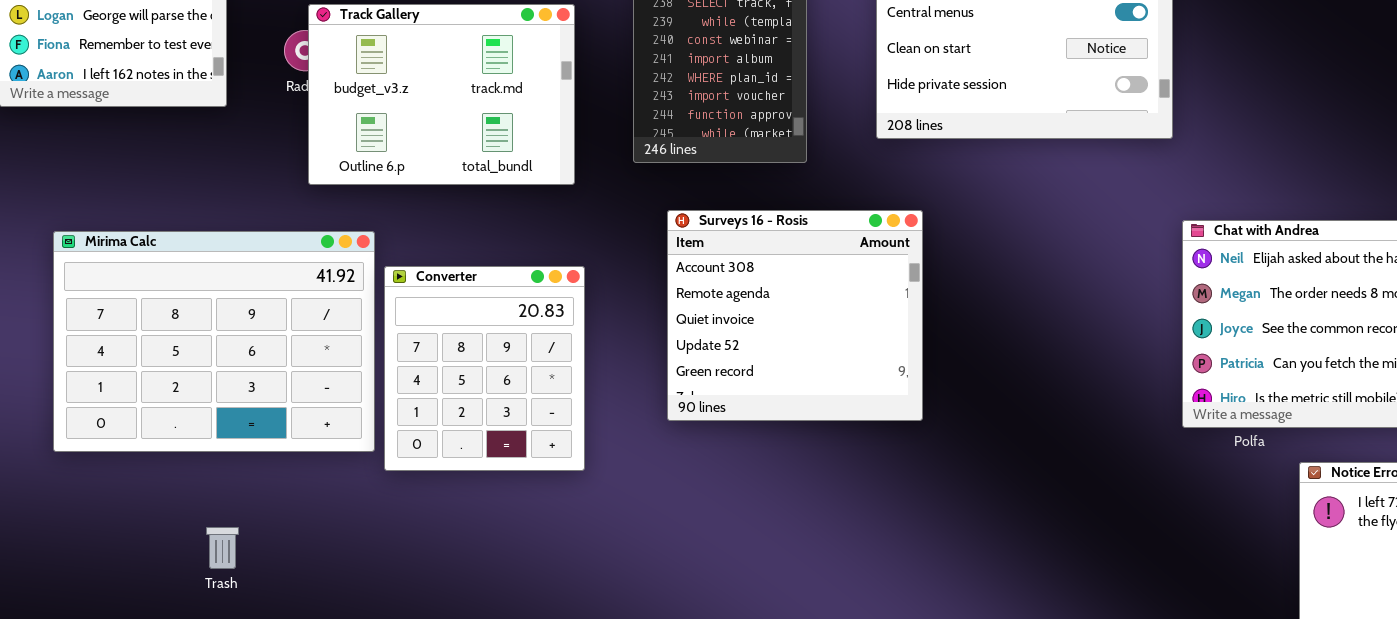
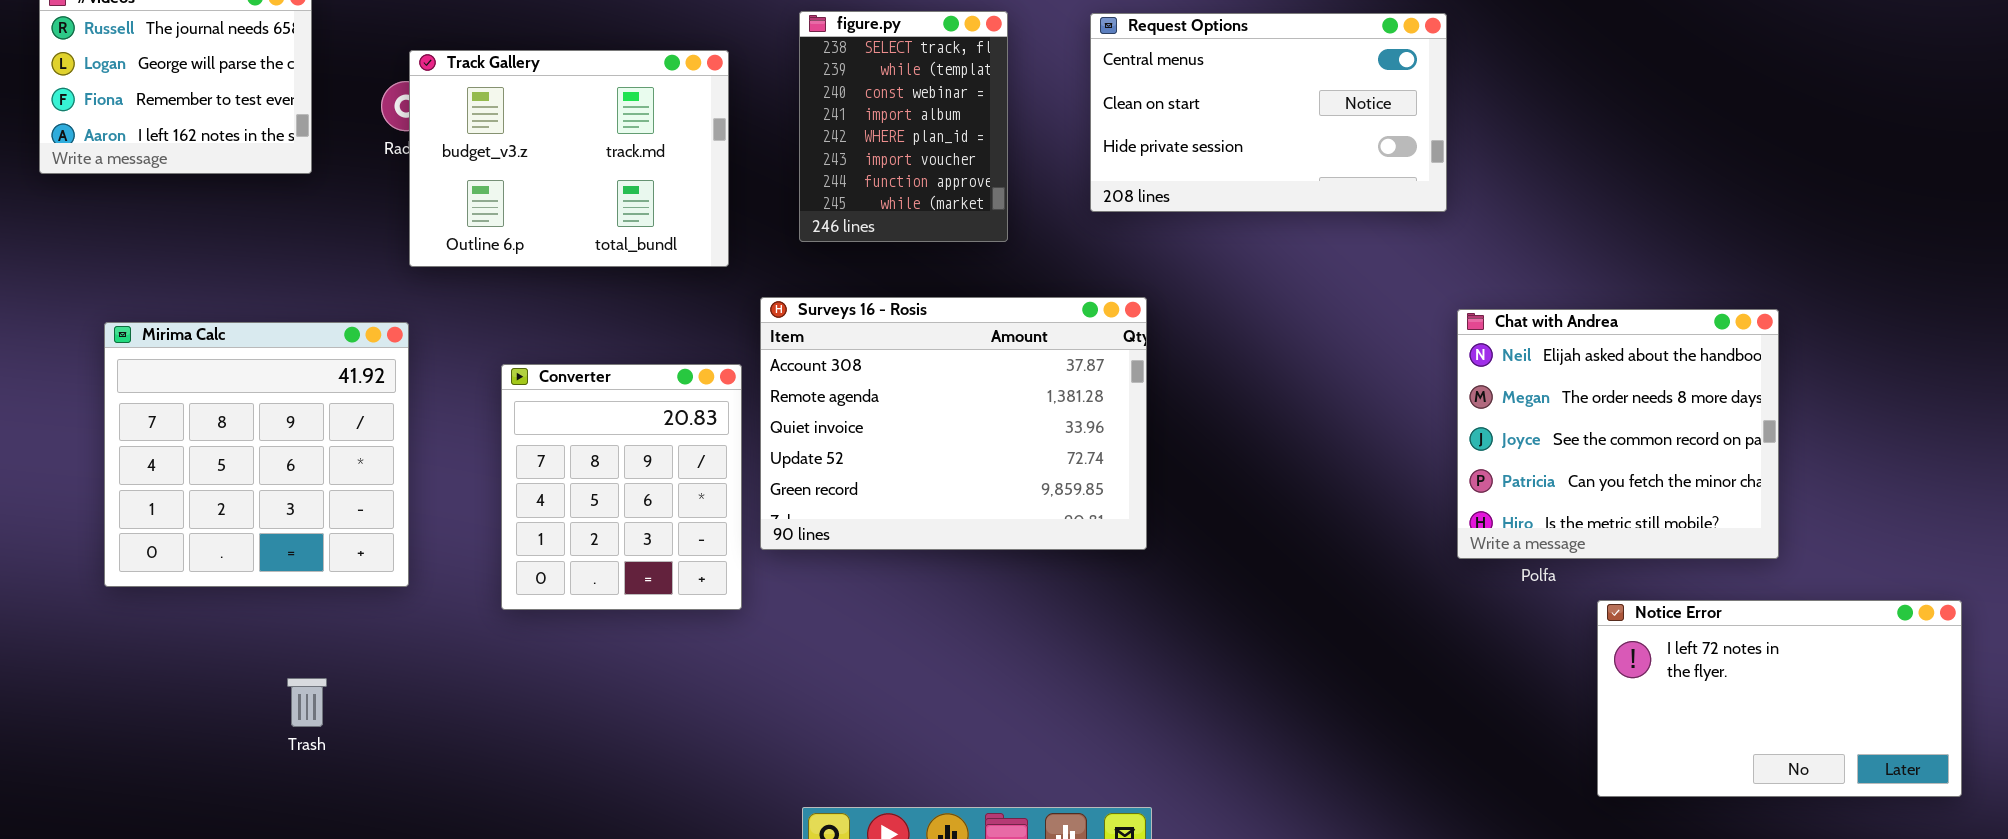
Surveys 16 - Rosis: [667,210,923,421] -> [760,297,1147,550], resized
Mirima Calc: [53,231,375,452] -> [104,322,409,587], resized

